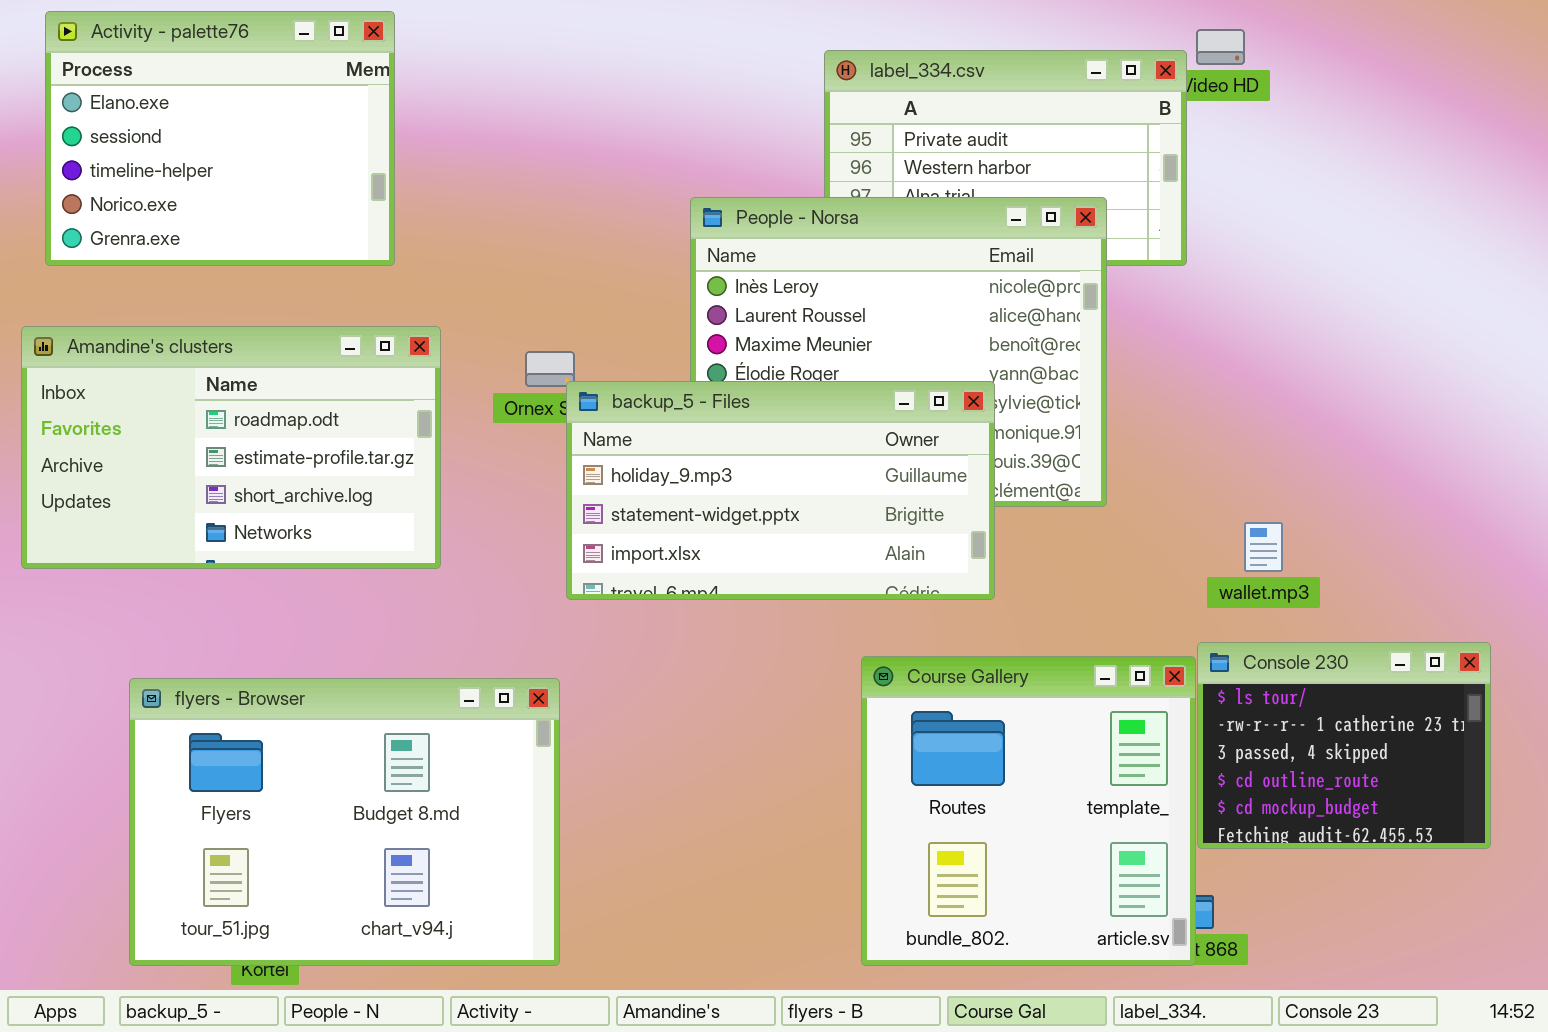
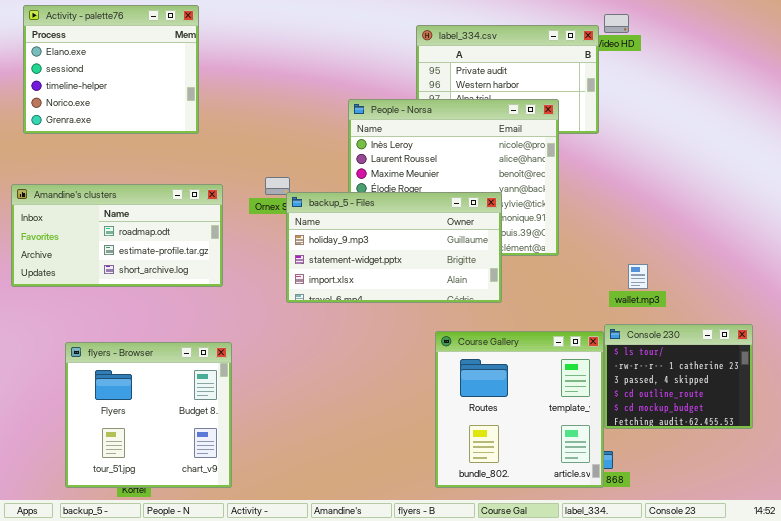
Amandine's clusters: [21,326,441,569] -> [11,184,223,287], resized
flyers - Browser: [129,678,560,966] -> [65,342,232,488], resized

